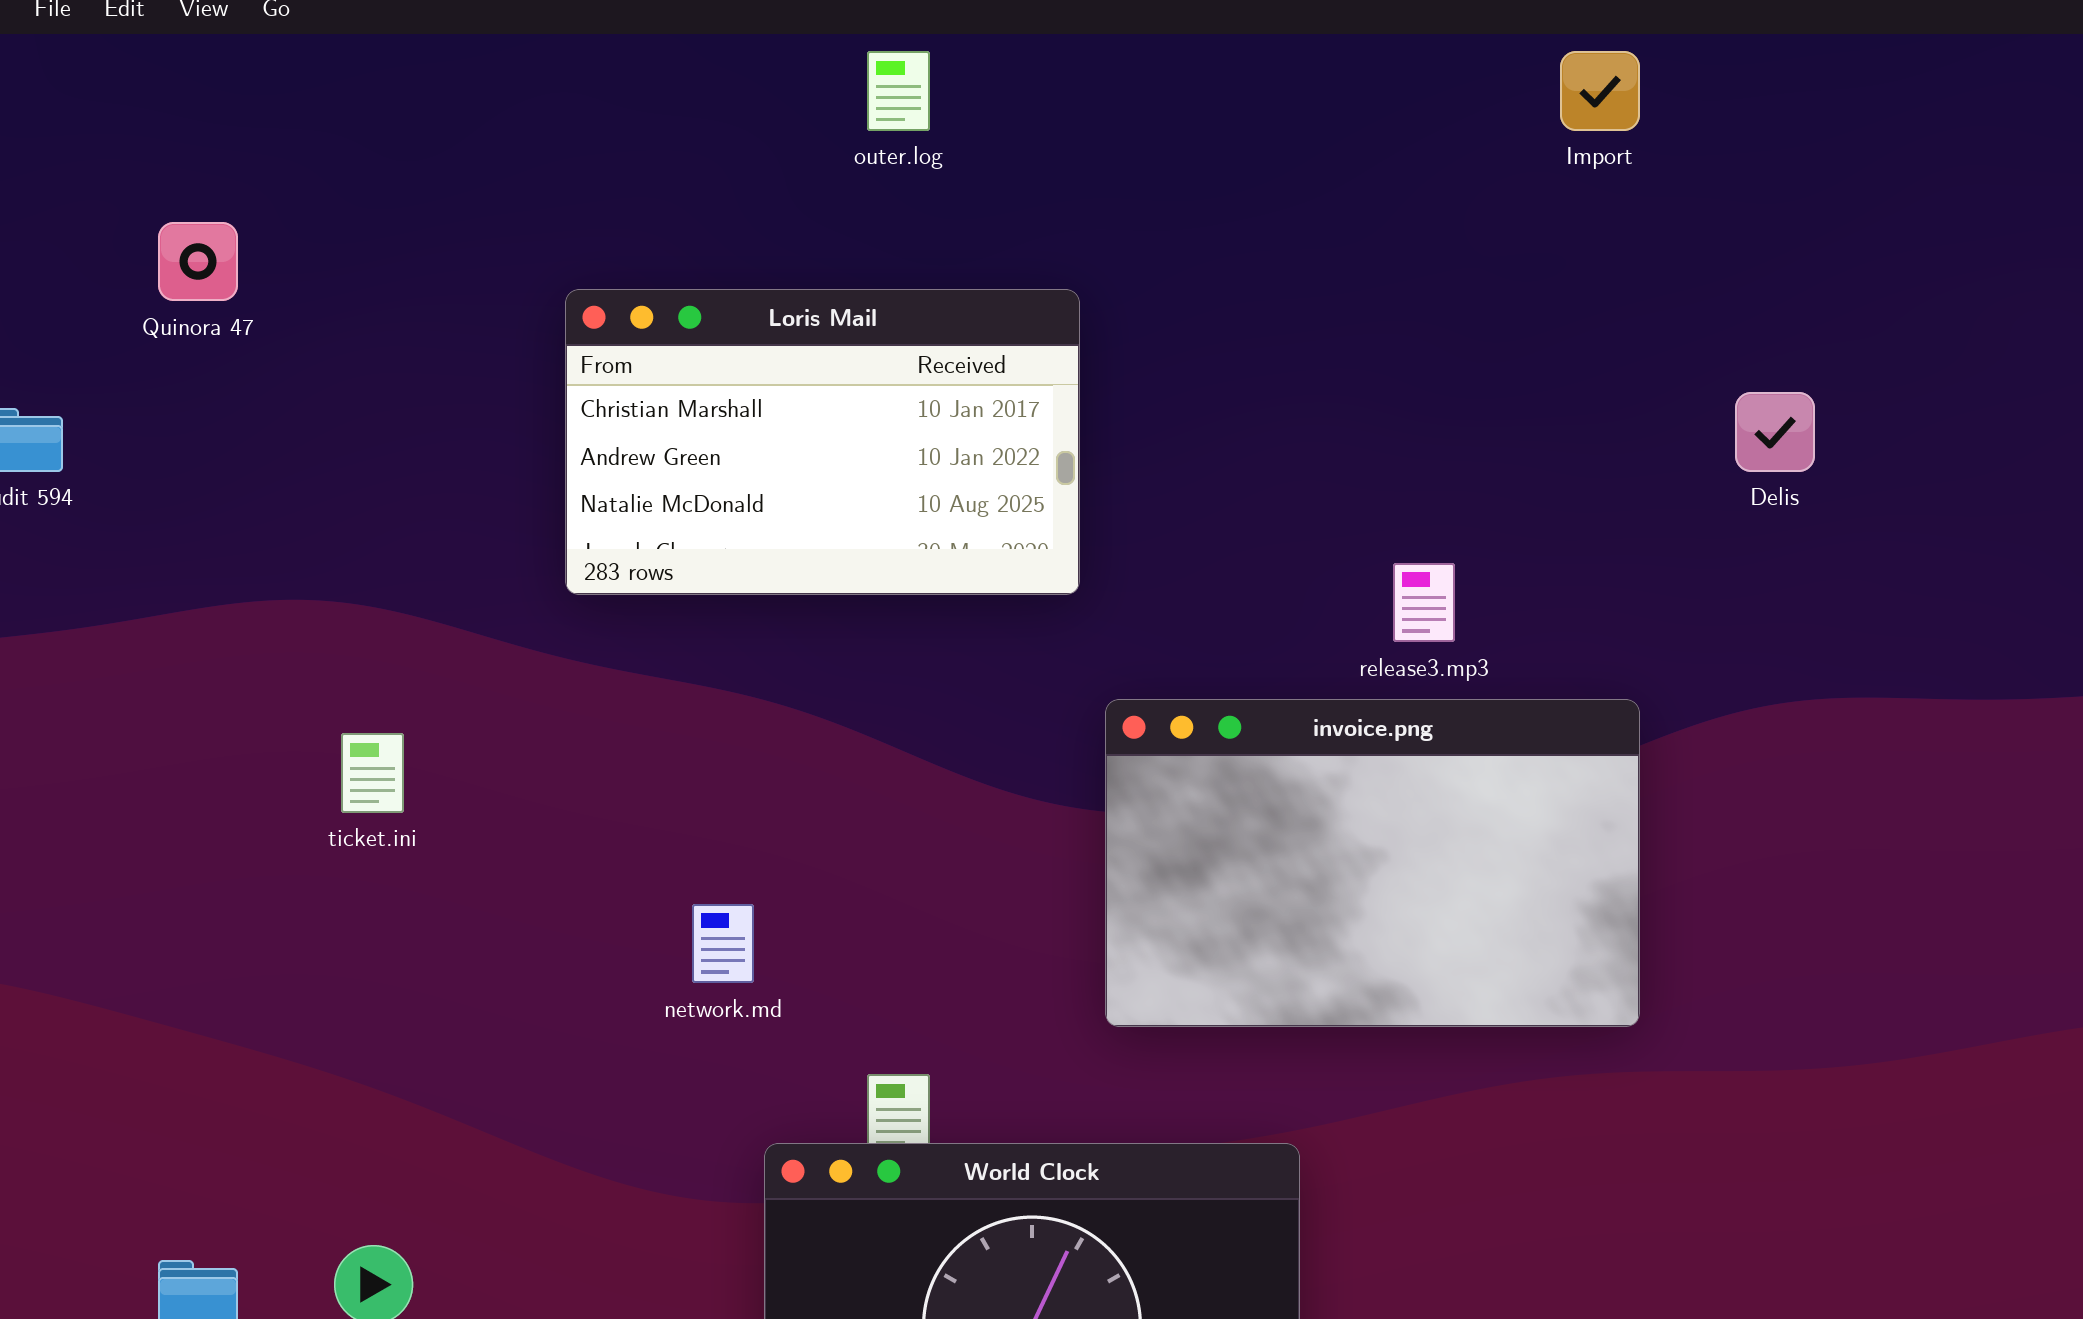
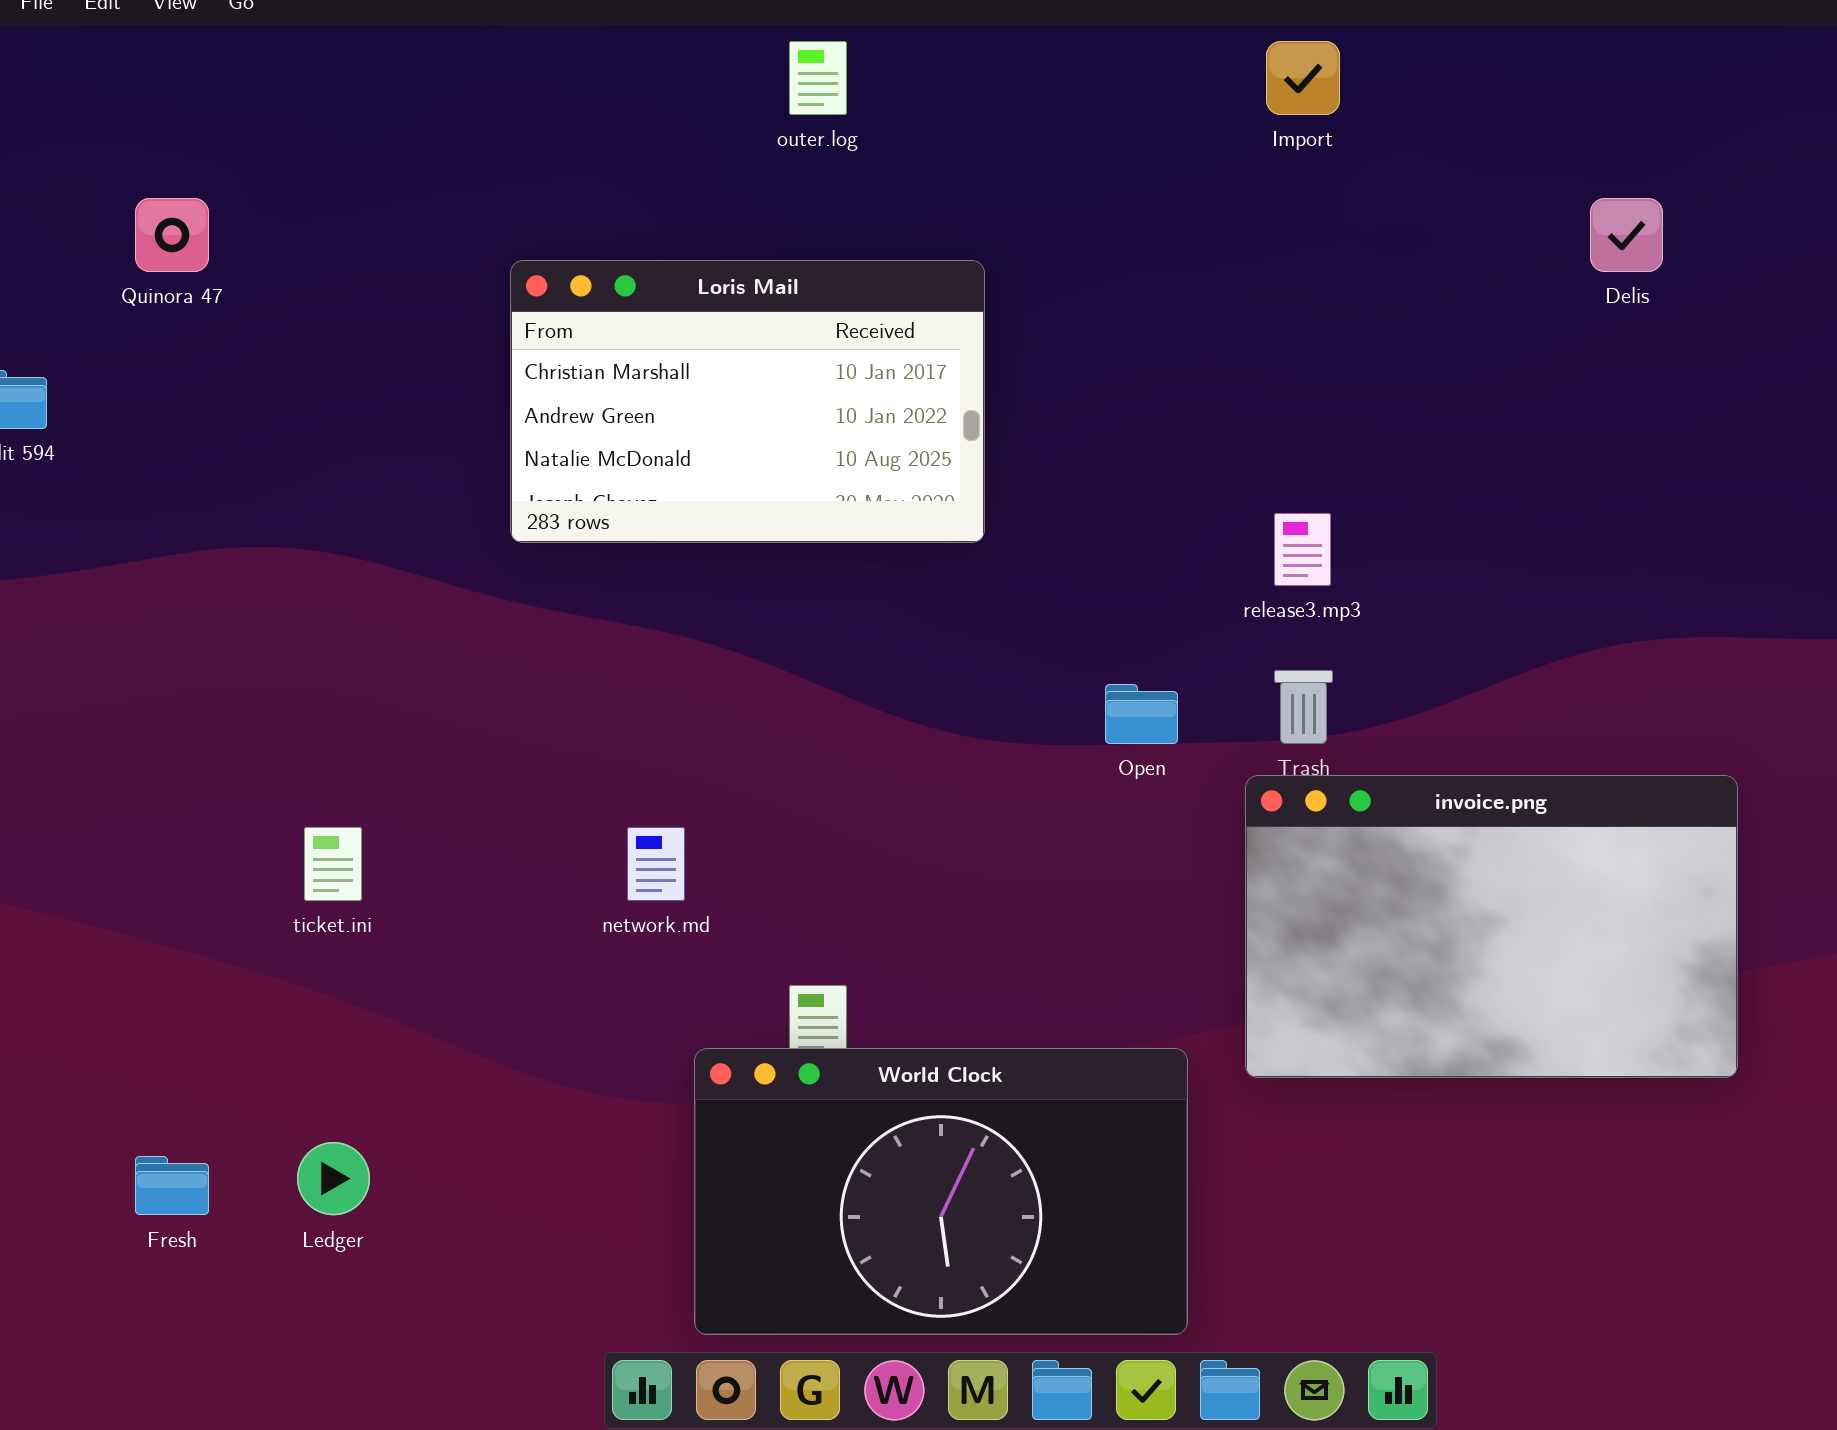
Import: [1560,51,1640,131] -> [1266,41,1340,115], moved
Delis: [1735,392,1815,472] -> [1590,198,1663,272], moved
invoice.png: [1105,699,1640,1027] -> [1245,775,1738,1078], moved
ticket.ini: [341,733,404,813] -> [304,827,362,901], moved

